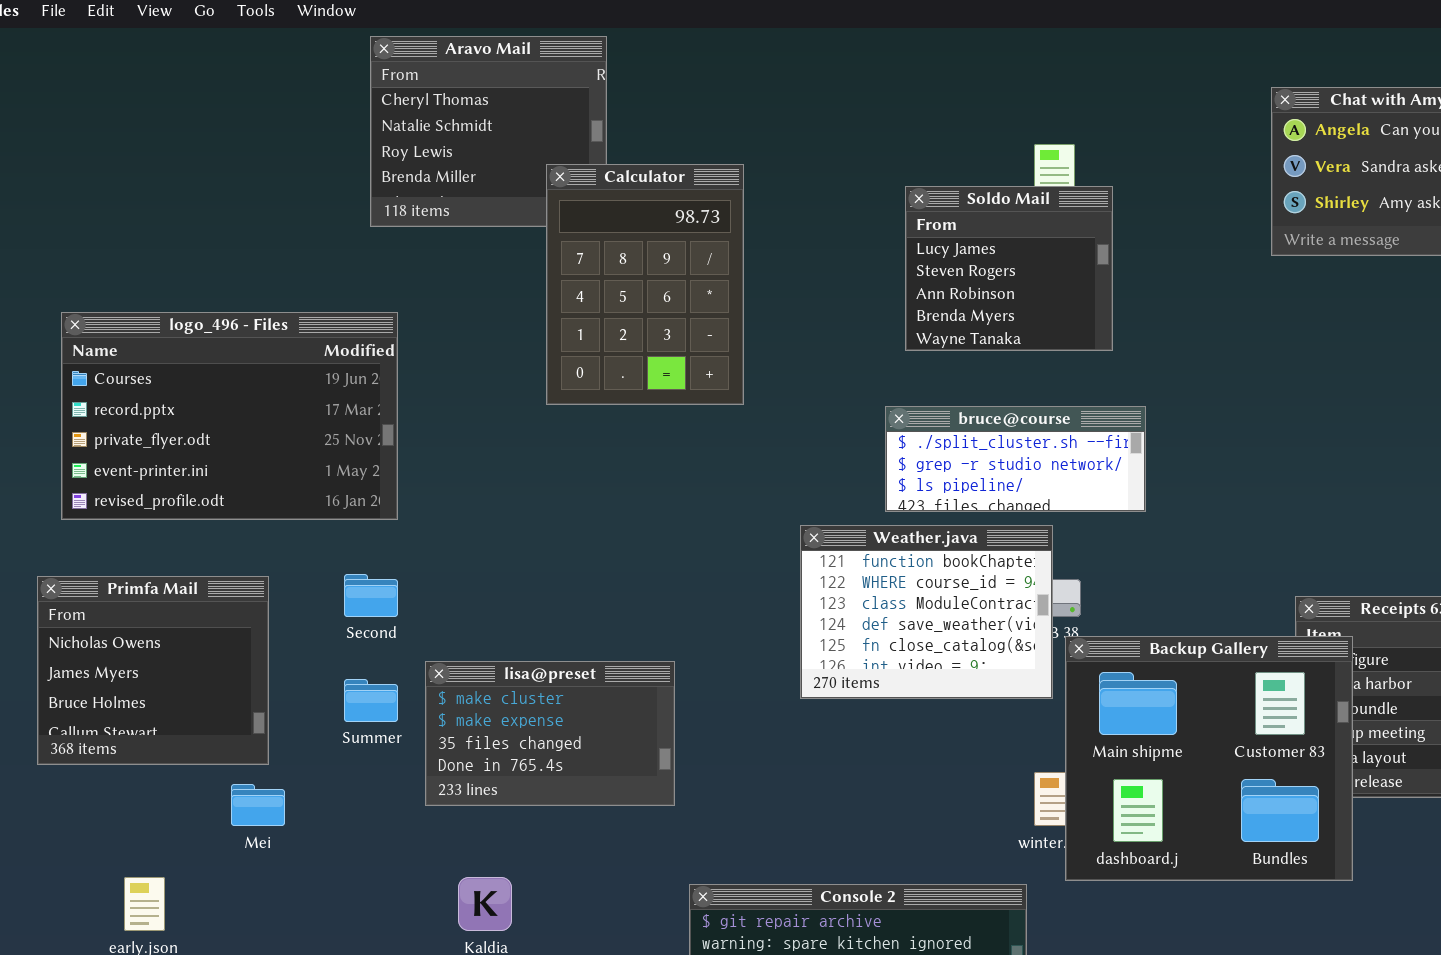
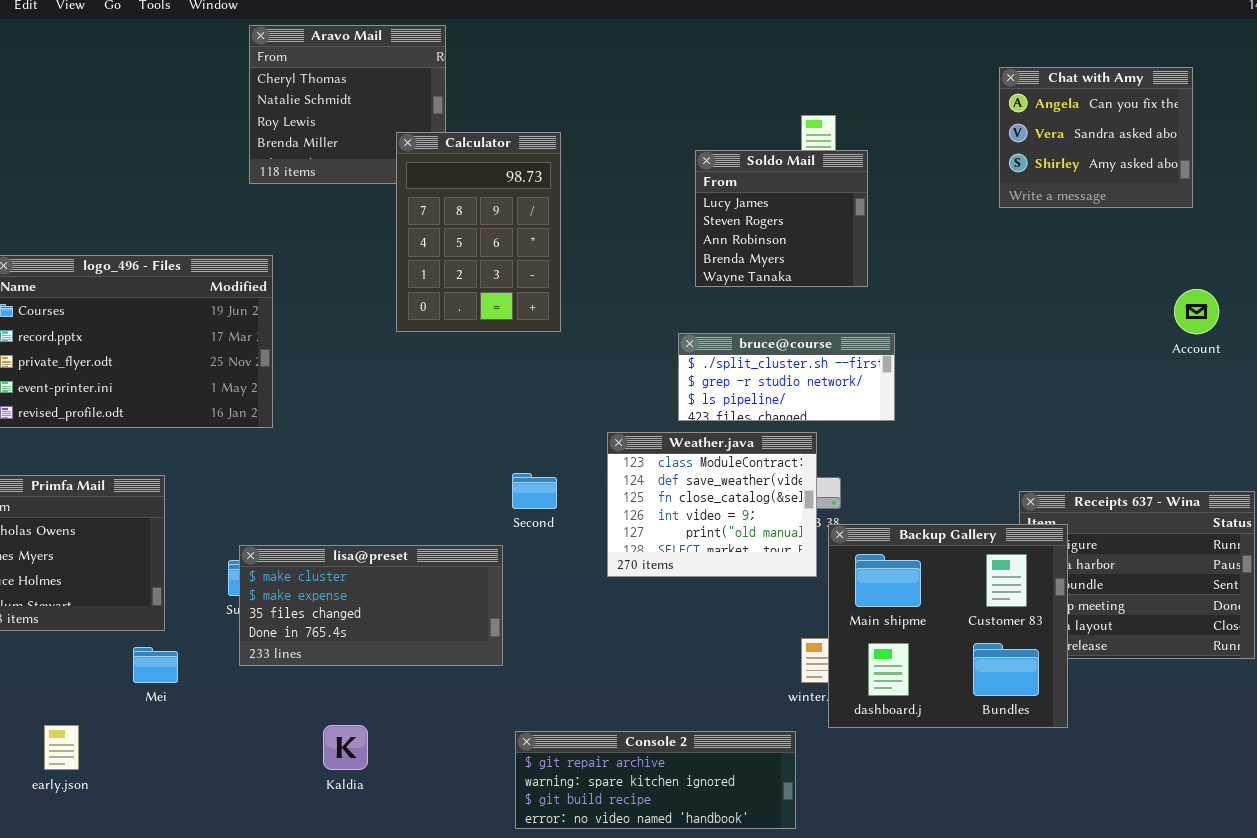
Weather.java: [800,525,1053,699] -> [607,432,817,577], scrolled down 2 rows
Second: [344,574,398,617] -> [512,473,557,509], moved
lisa@preset: [425,661,675,806] -> [239,545,503,666], resized

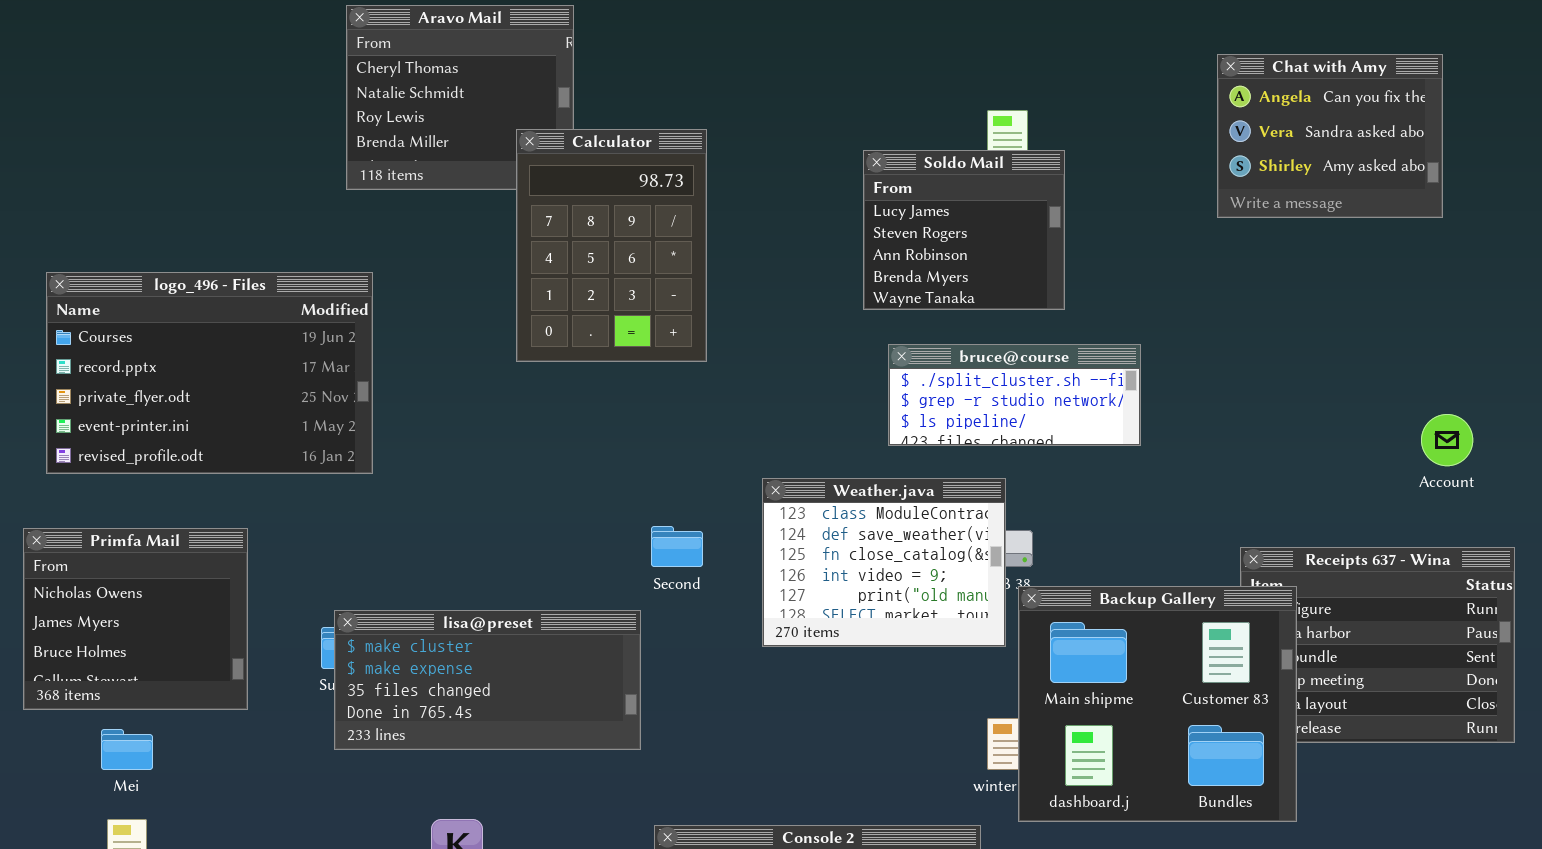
Account: [1174,289,1219,334] -> [1421,414,1473,466], moved
bruce@course: [678,333,895,421] -> [888,344,1141,446], moved
Mei: [133,647,178,683] -> [101,729,153,770], moved

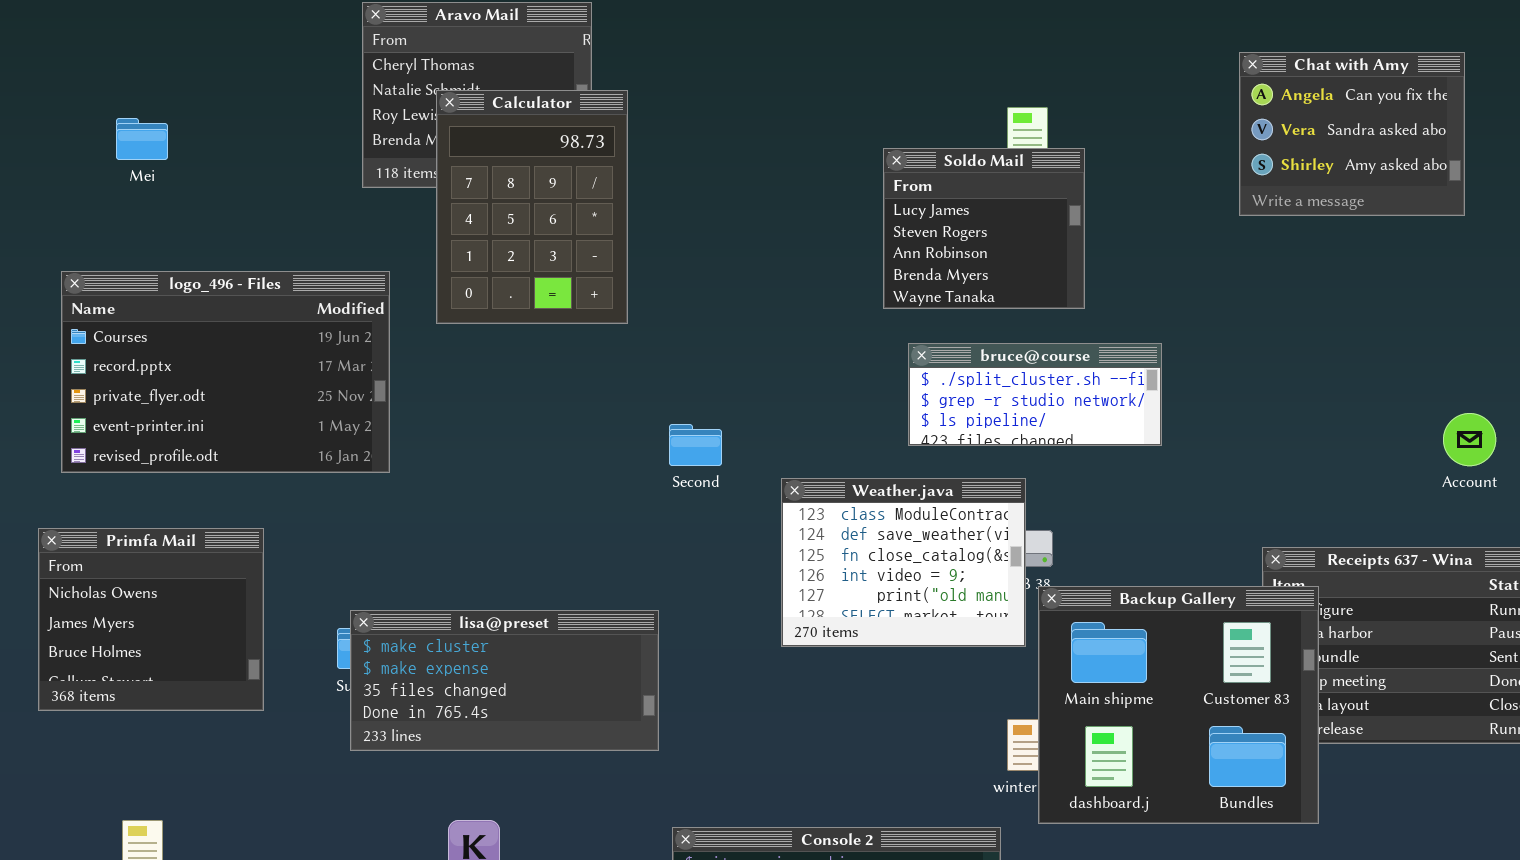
Calculator: [516,129,707,362] -> [436,90,628,324], moved
Second: [651,526,703,567] -> [669,424,722,466], moved
Mei: [101,729,153,770] -> [116,118,168,160], moved

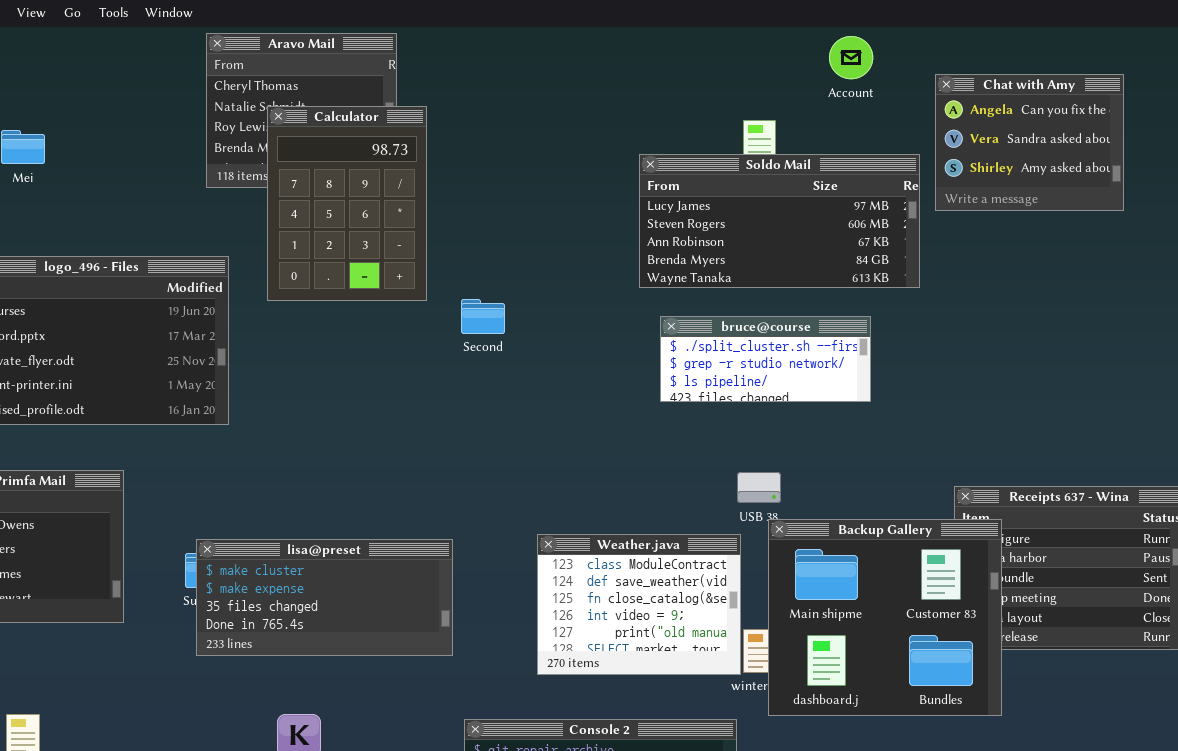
Soldo Mail: [883,148,1085,309] -> [639,154,920,288], resized
Account: [1443,413,1496,466] -> [829,36,873,79], moved
Second: [669,424,722,466] -> [461,299,505,334], moved
Weather.java: [781,478,1026,647] -> [537,534,741,675], moved

